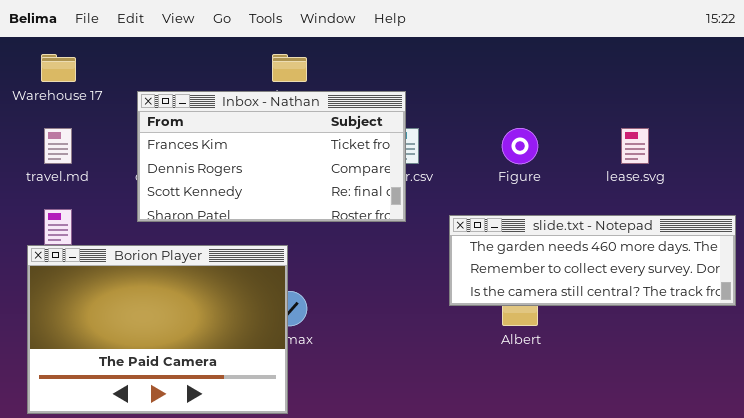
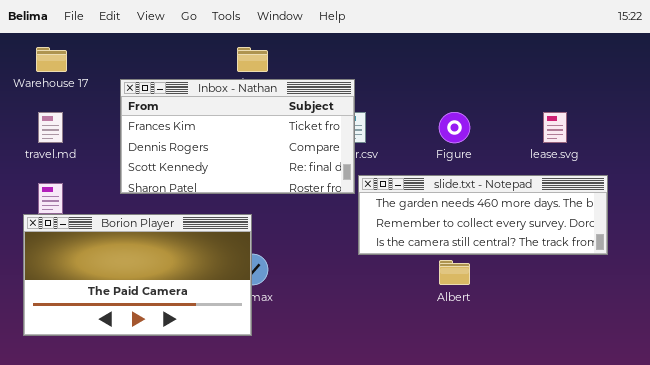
slide.txt - Notepad: [449,215,736,306] -> [358,175,608,255], moved
Borion Player: [27,245,288,414] -> [23,214,252,336], resized

